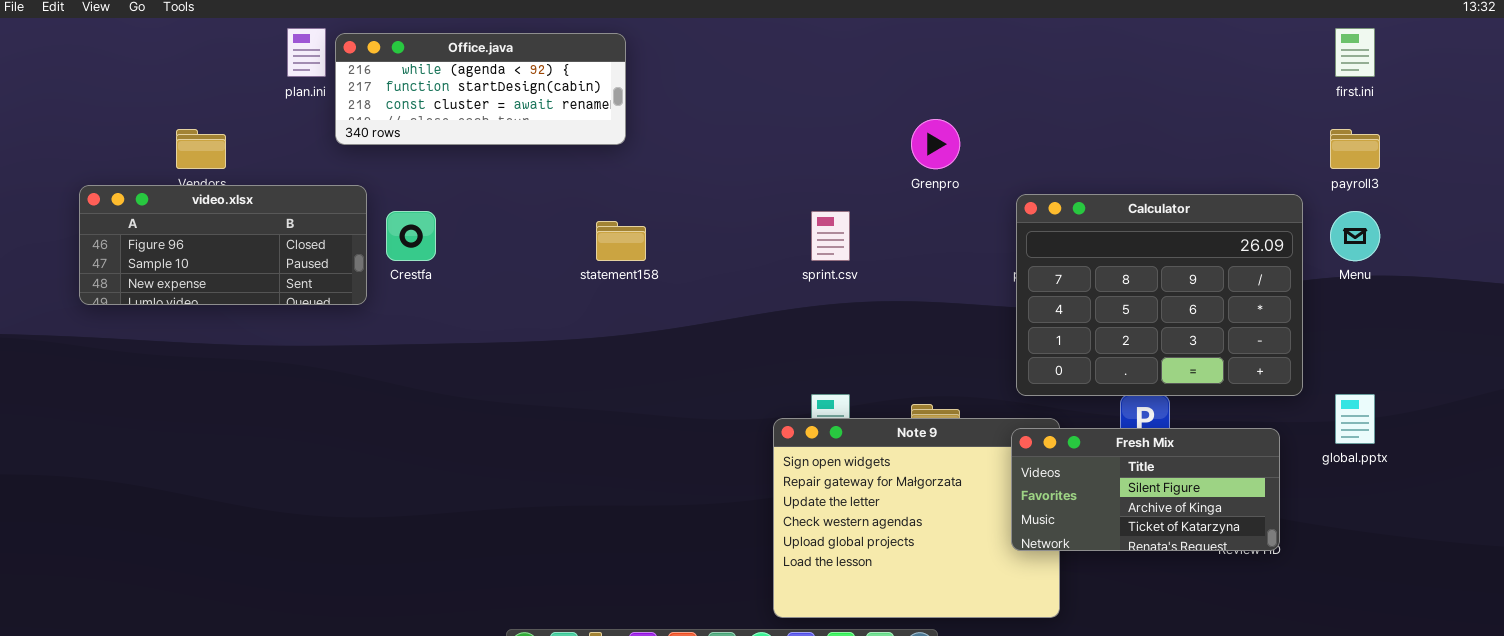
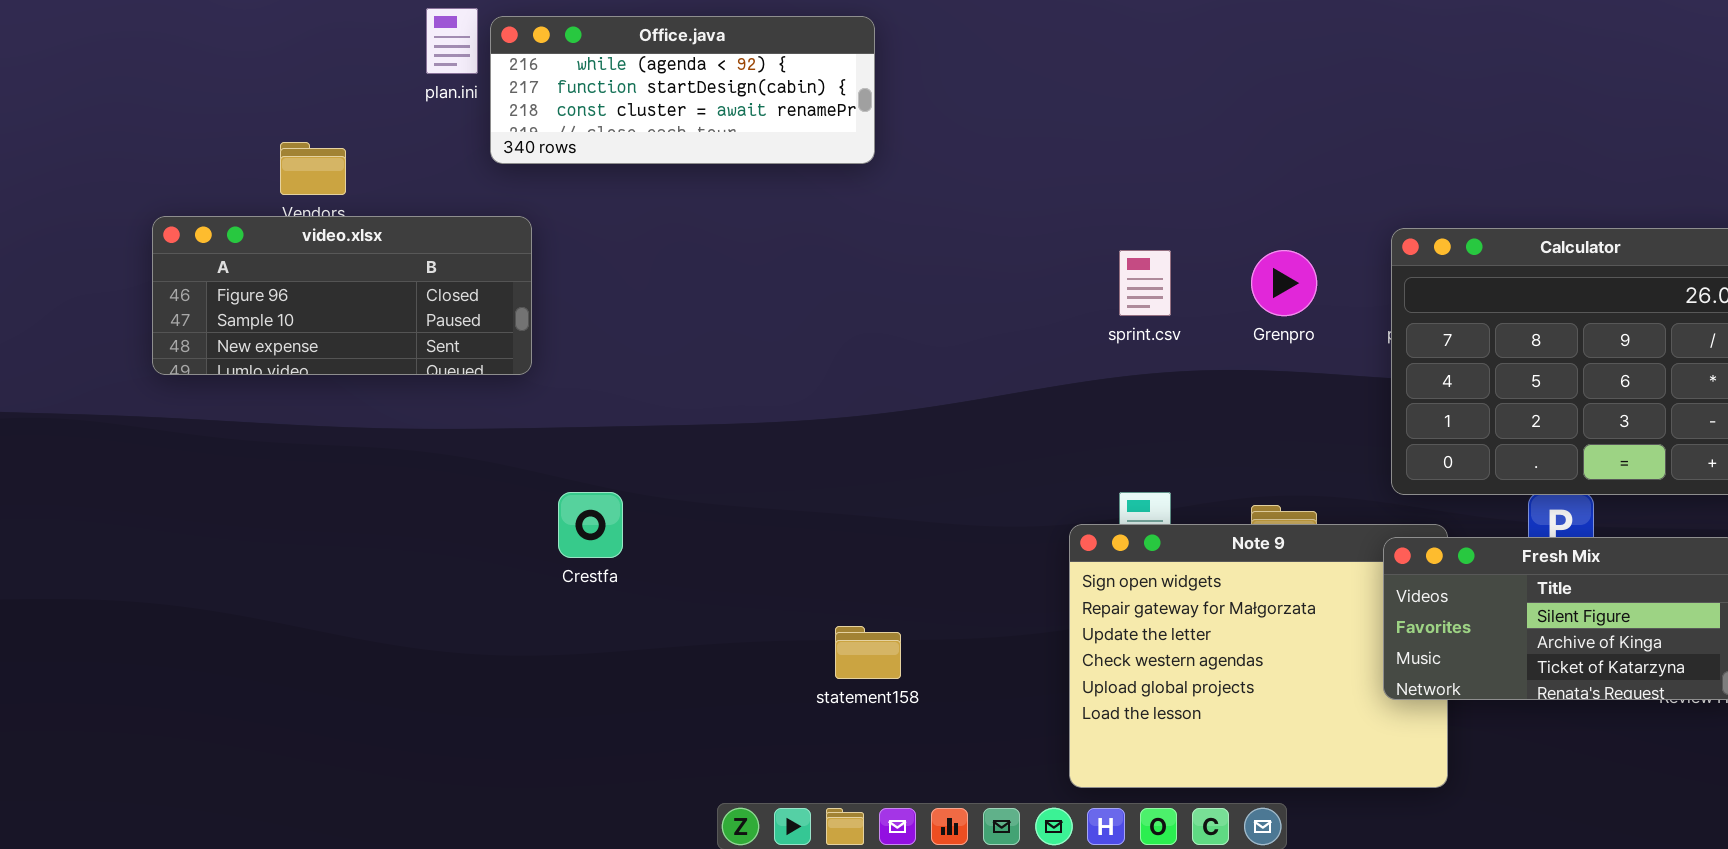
Grenpro: [911,119,960,169] -> [1251,250,1317,316], moved
Crestfa: [386,211,436,261] -> [558,492,623,558], moved
statement158: [596,221,646,261] -> [835,626,901,679], moved

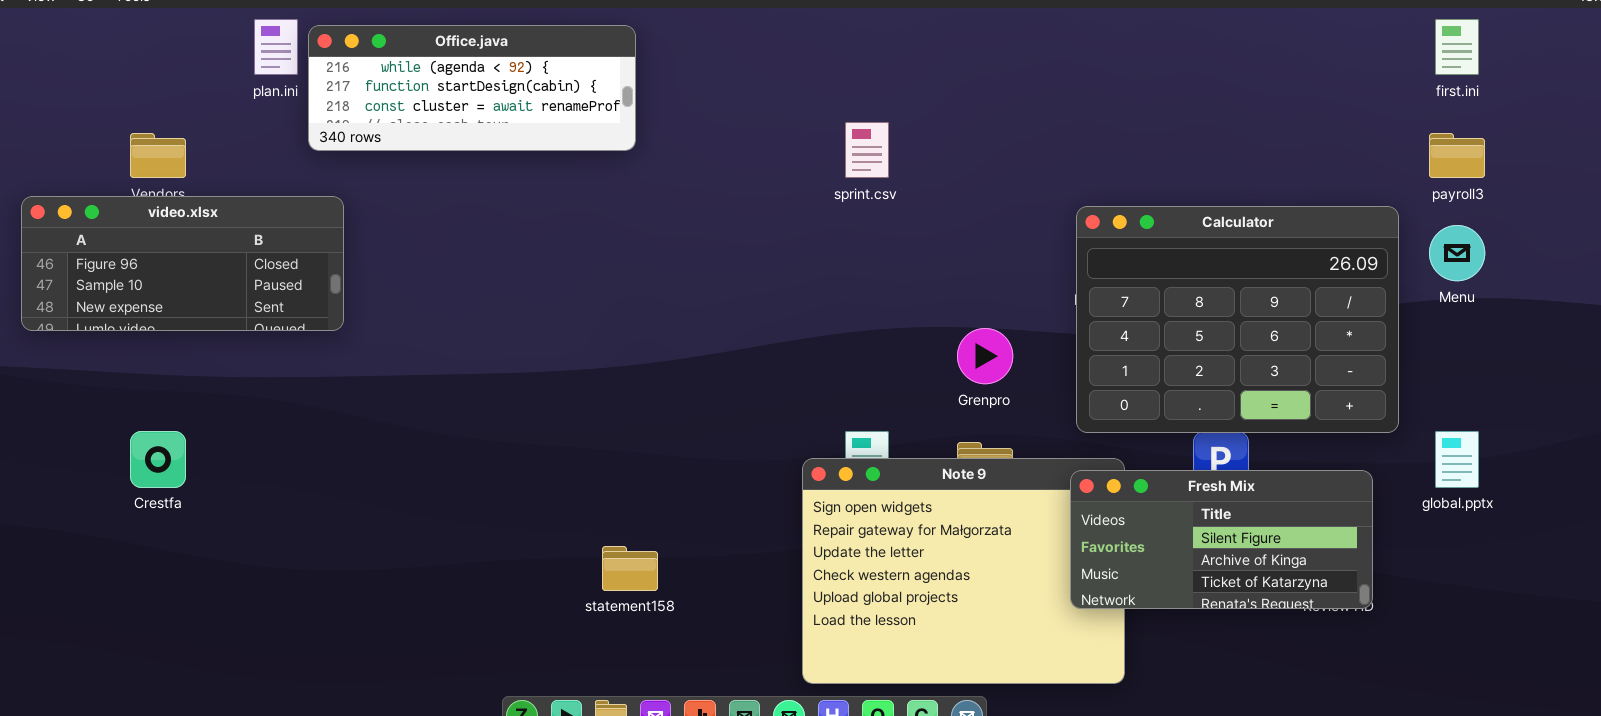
sprint.csv: [1119,250,1171,316] -> [845,122,889,178], moved
Grenpro: [1251,250,1317,316] -> [957,328,1013,384], moved
Crestfa: [558,492,623,558] -> [130,431,186,488], moved

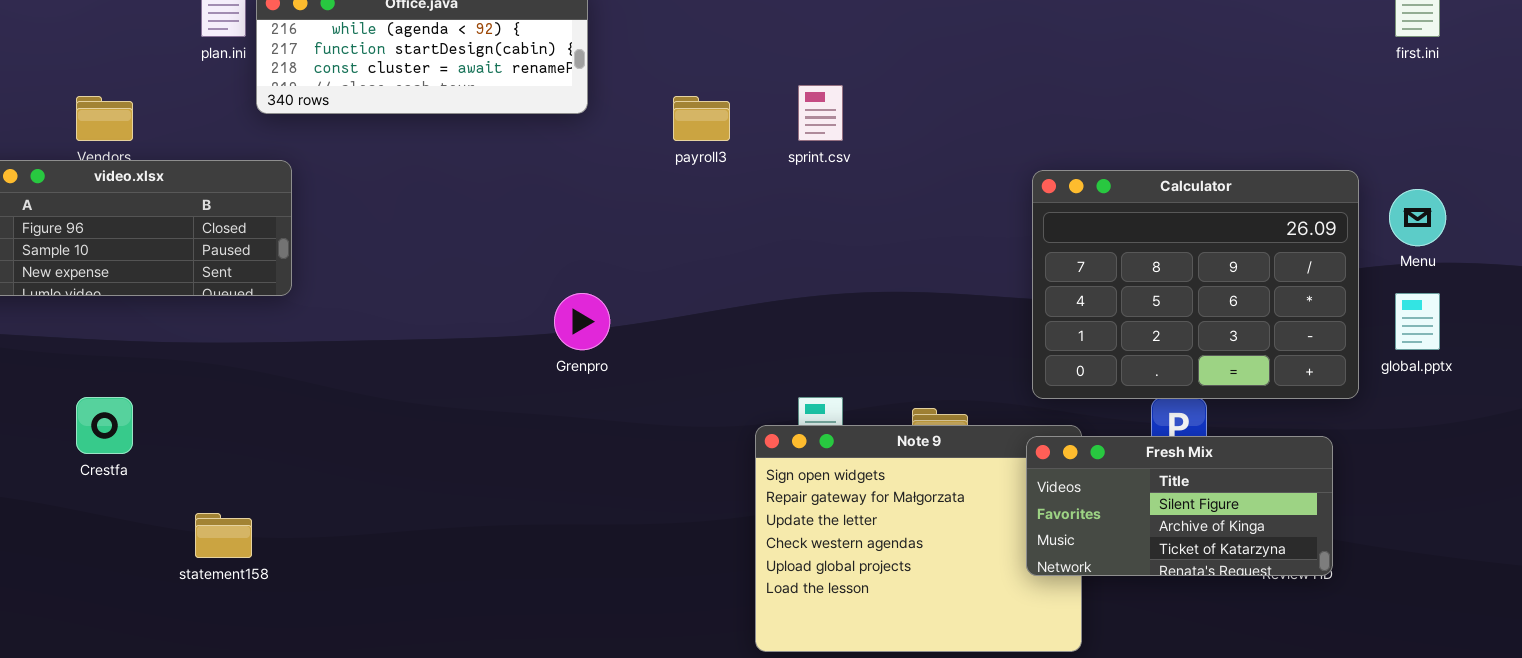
payroll3: [1429,133,1485,178] -> [673,96,730,141], moved
Grenpro: [957,328,1013,384] -> [554,293,610,350], moved
global.pptx: [1435,431,1479,488] -> [1395,293,1440,350], moved
statement158: [602,546,658,591] -> [195,513,252,558], moved

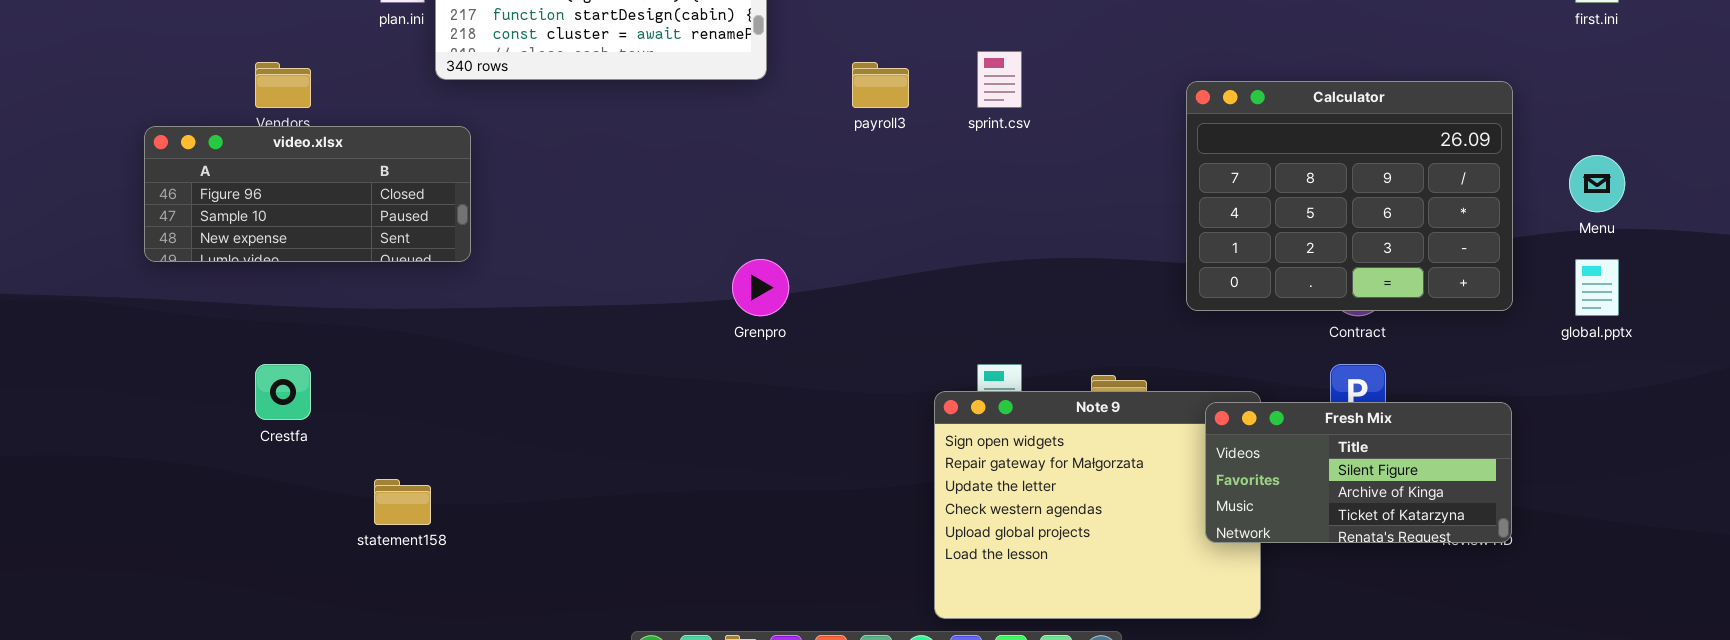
Calculator: [1032,170,1359,399] -> [1186,81,1513,311], moved

